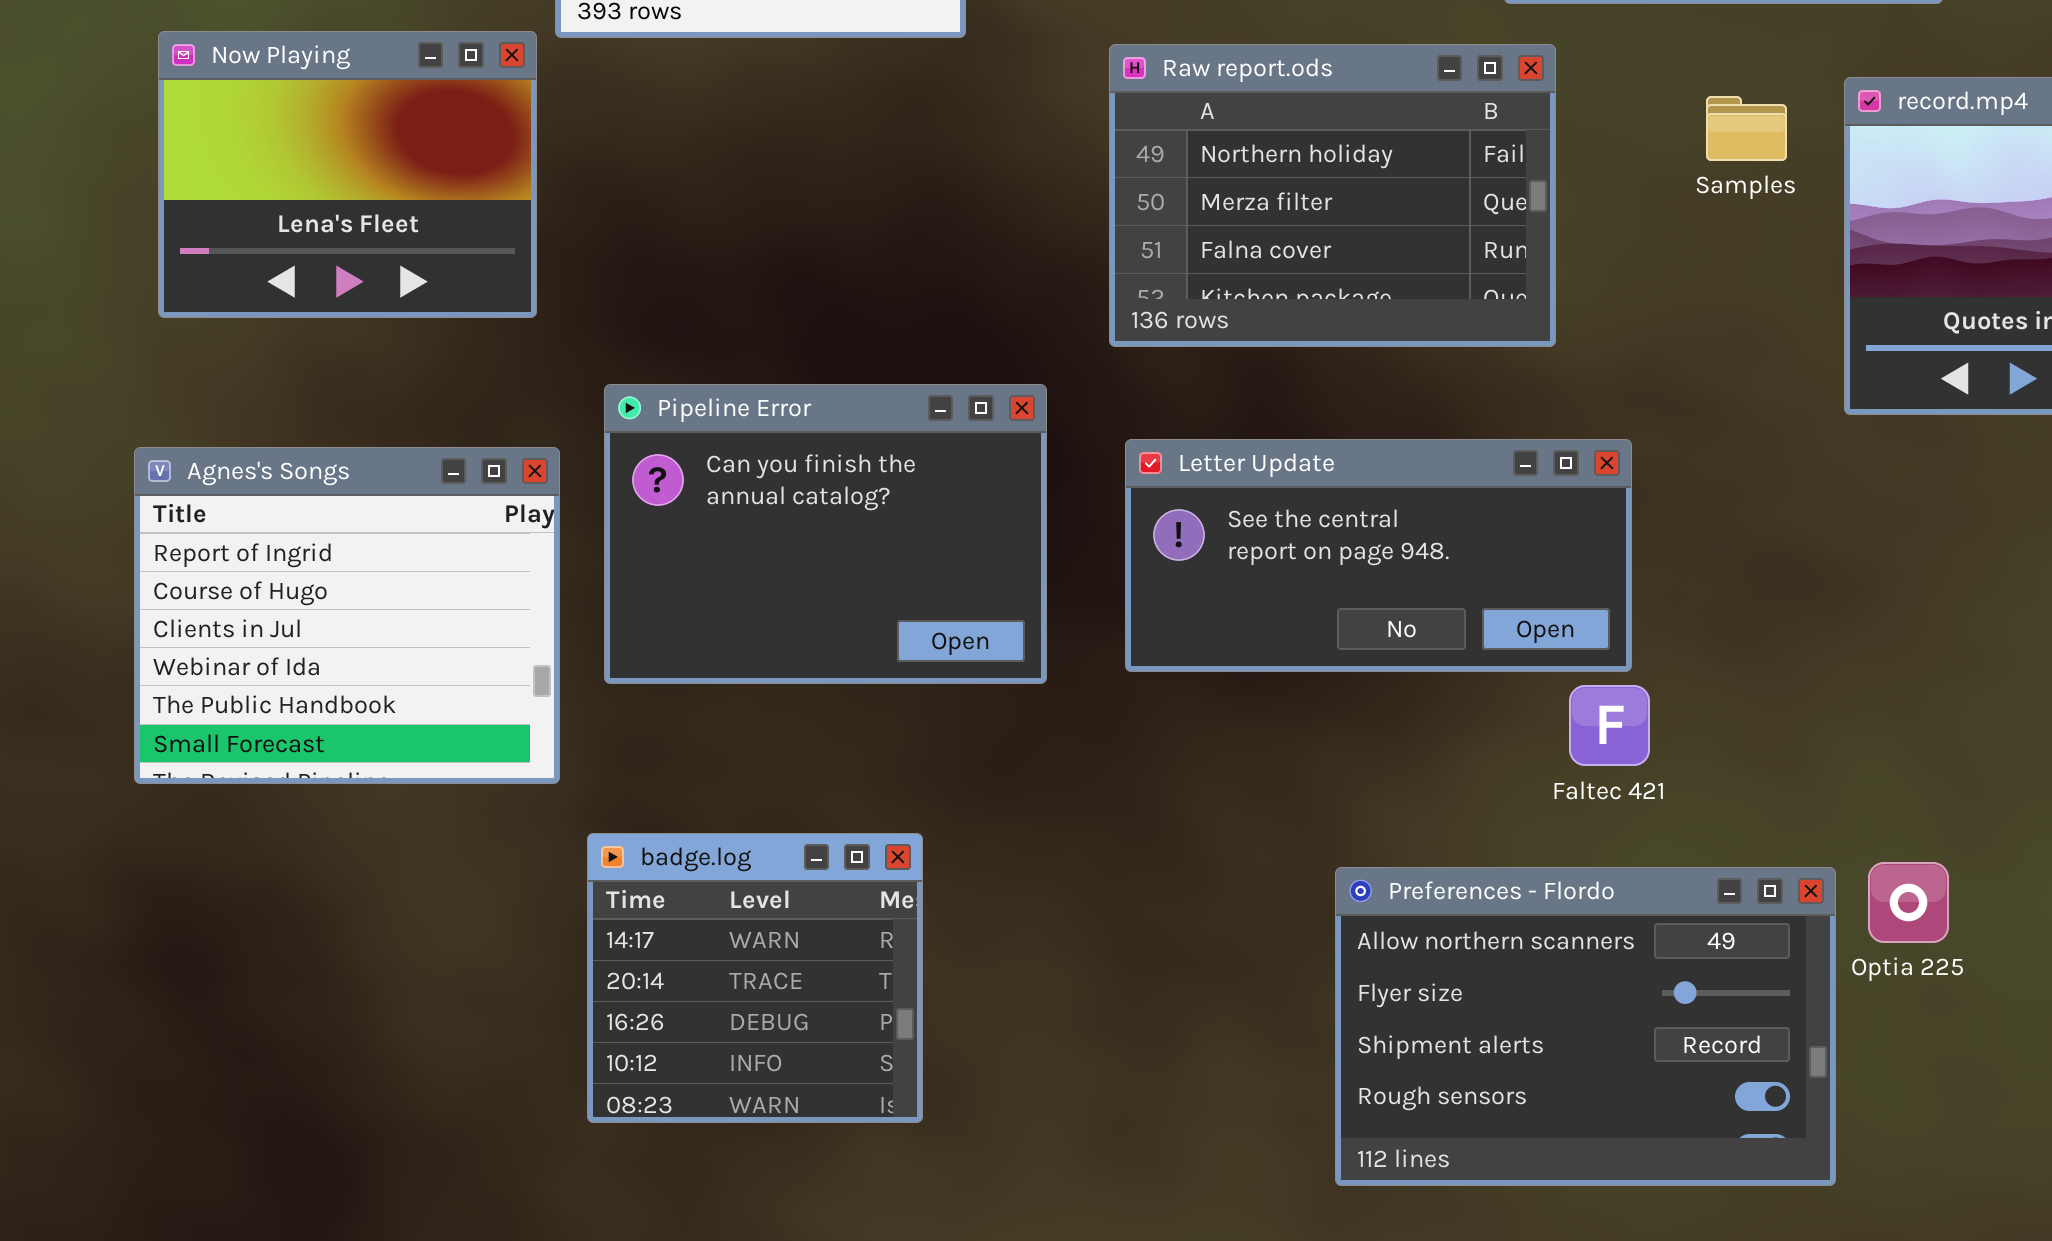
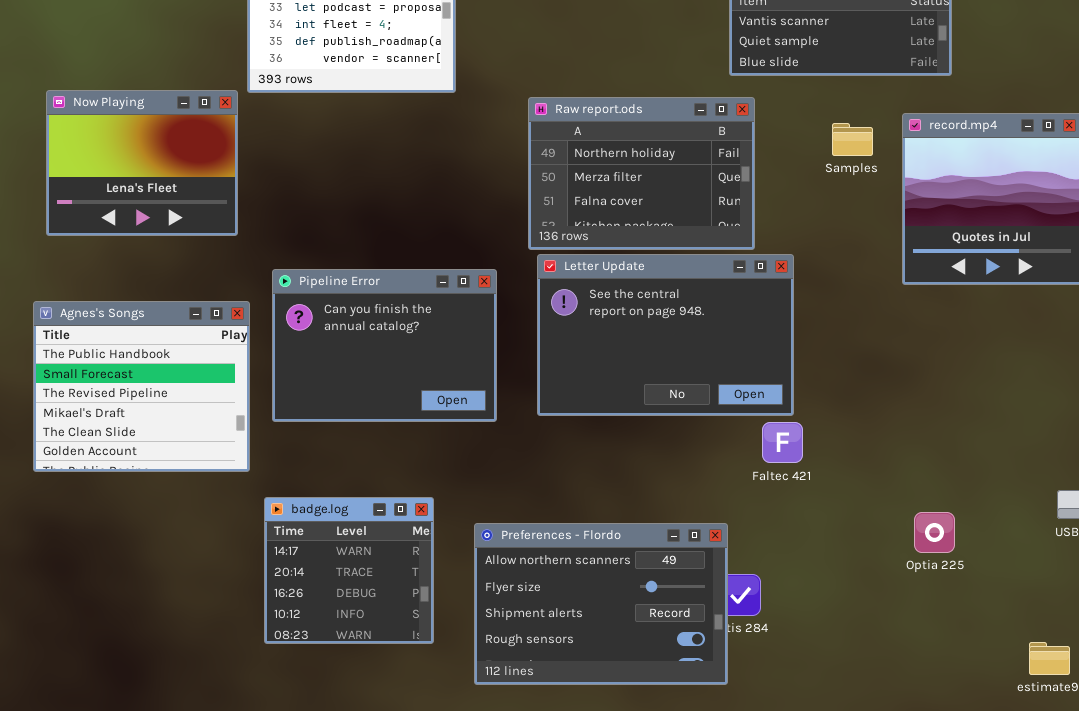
Letter Update: [1125,439,1632,672] -> [537,254,794,416], resized
Agnes's Songs: [134,447,560,784] -> [33,301,250,472], scrolled down 4 rows
Preferences - Flordo: [1335,867,1836,1186] -> [474,523,728,685], moved

